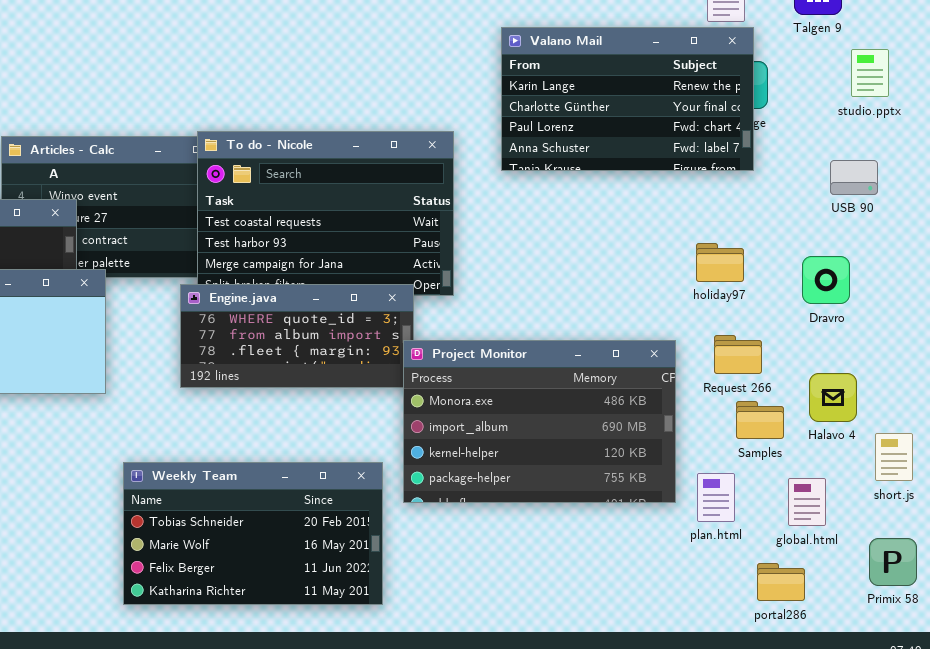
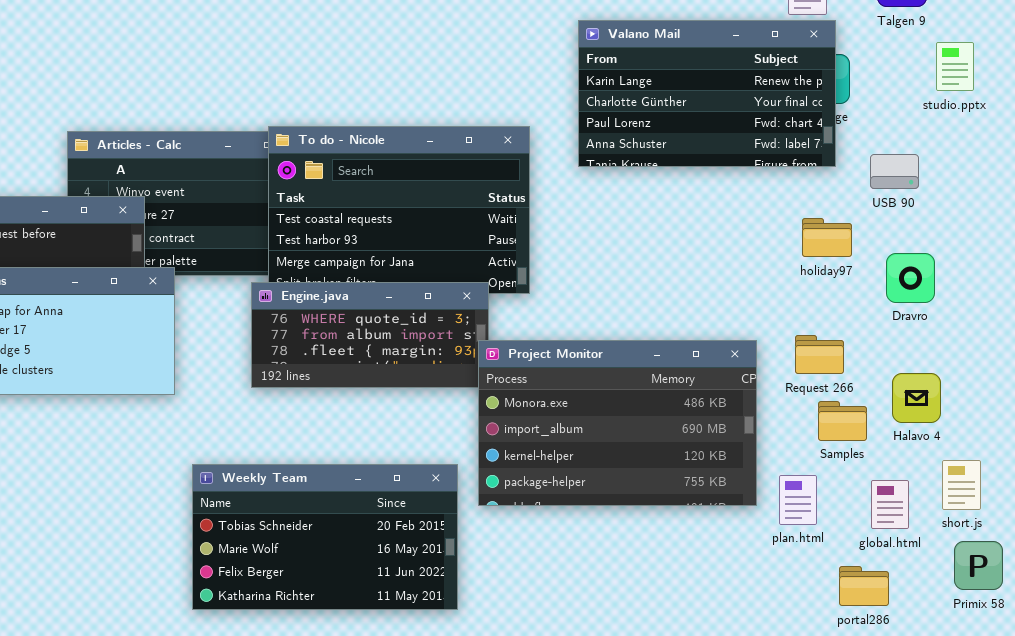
USB 90: [830,160,878,195] -> [870,154,919,189], moved
holiday97: [696,243,744,282] -> [802,218,852,257], moved
short.js: [875,433,913,481] -> [942,460,981,510], moved

